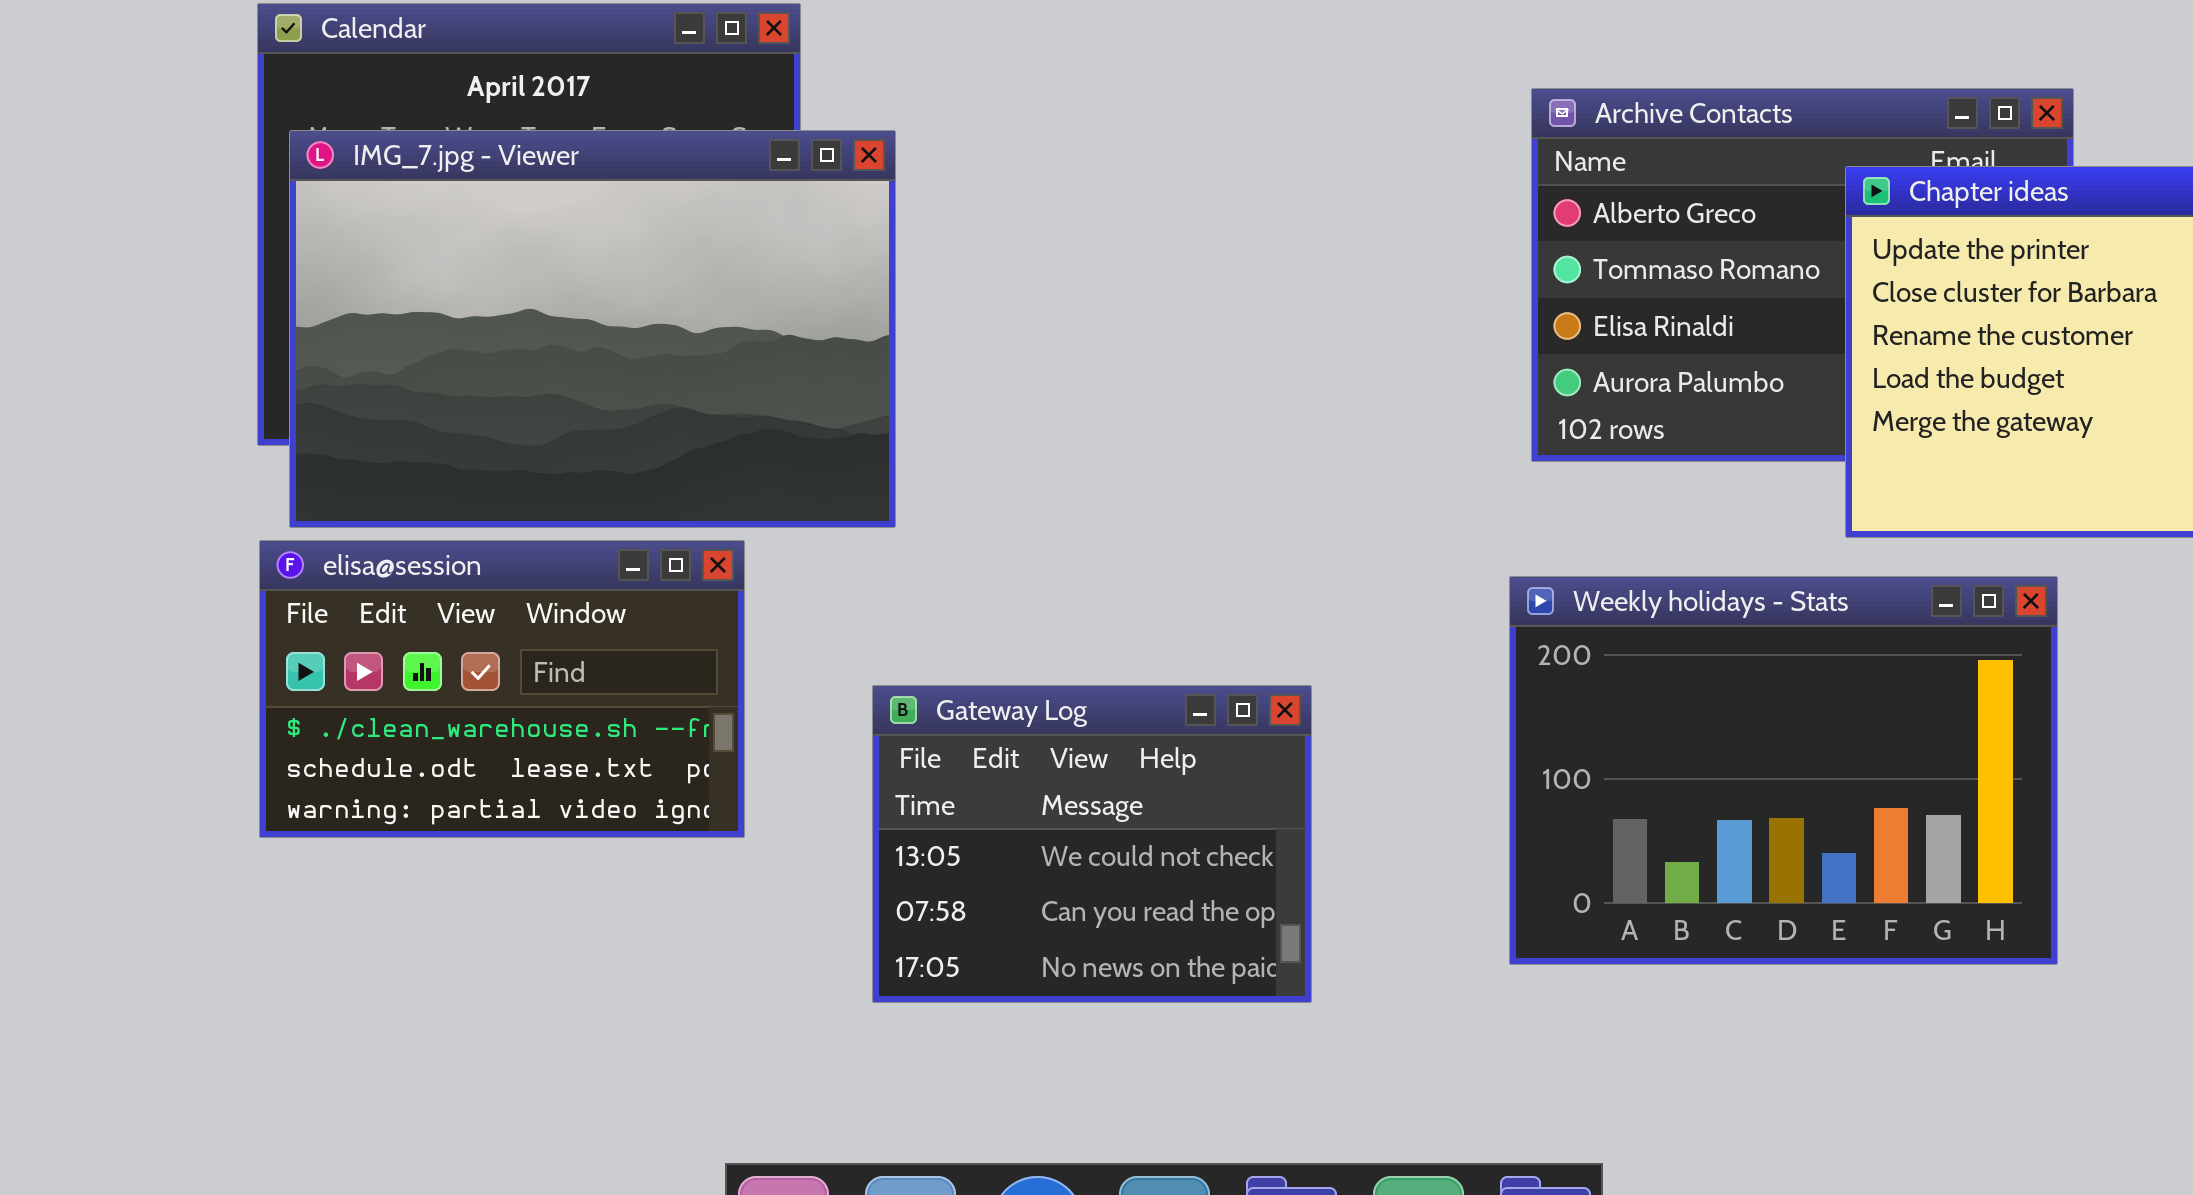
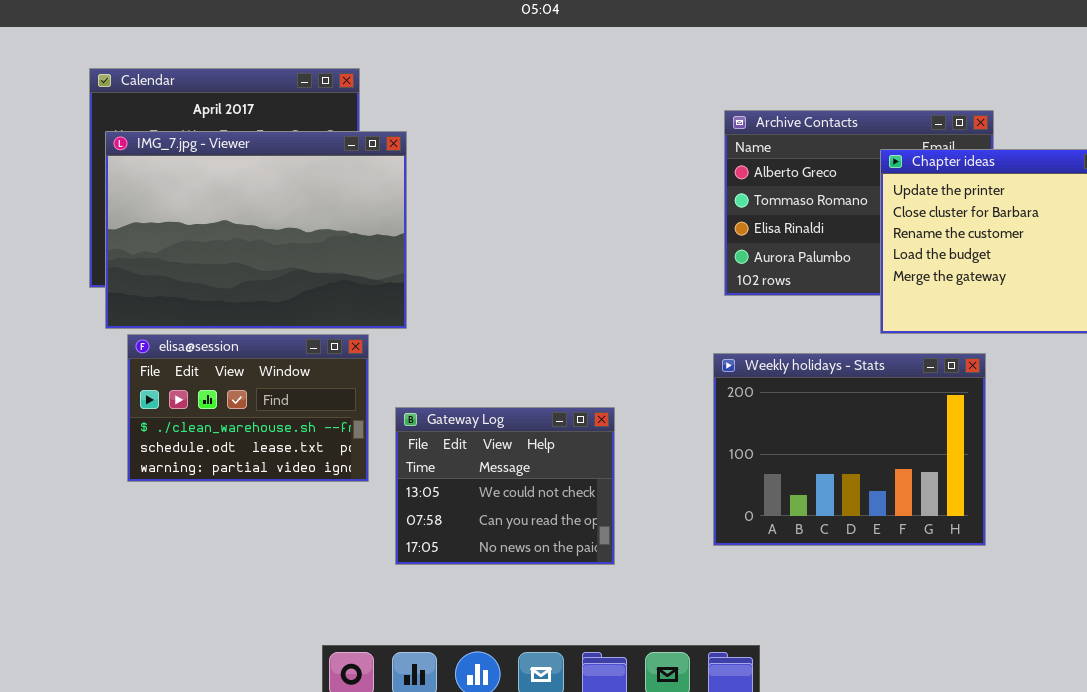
elisa@session: [259,540,745,838] -> [127,334,369,482], moved

